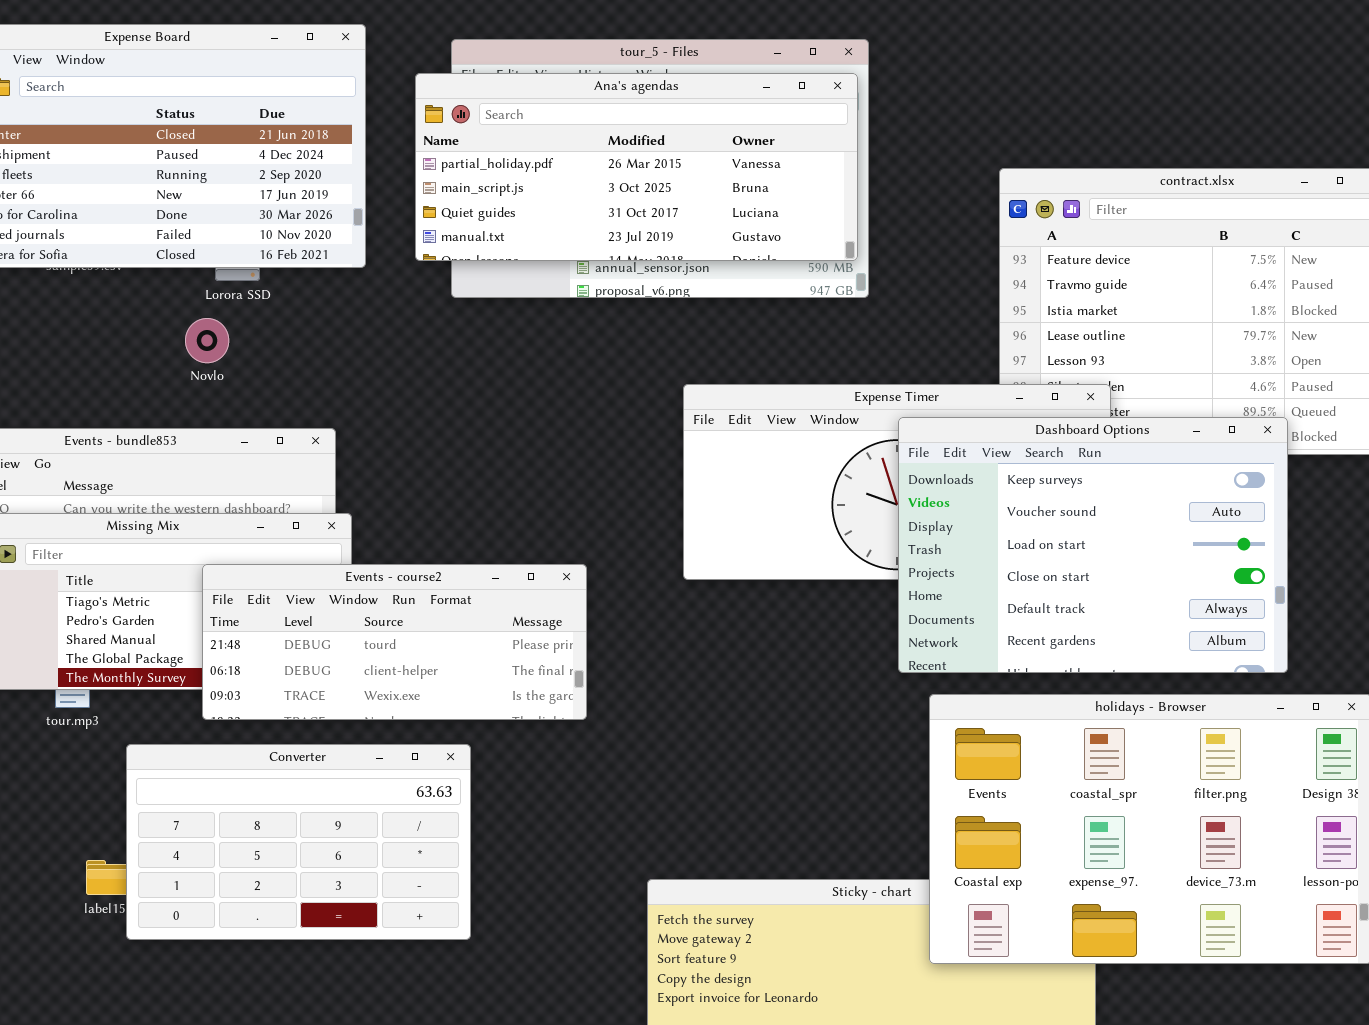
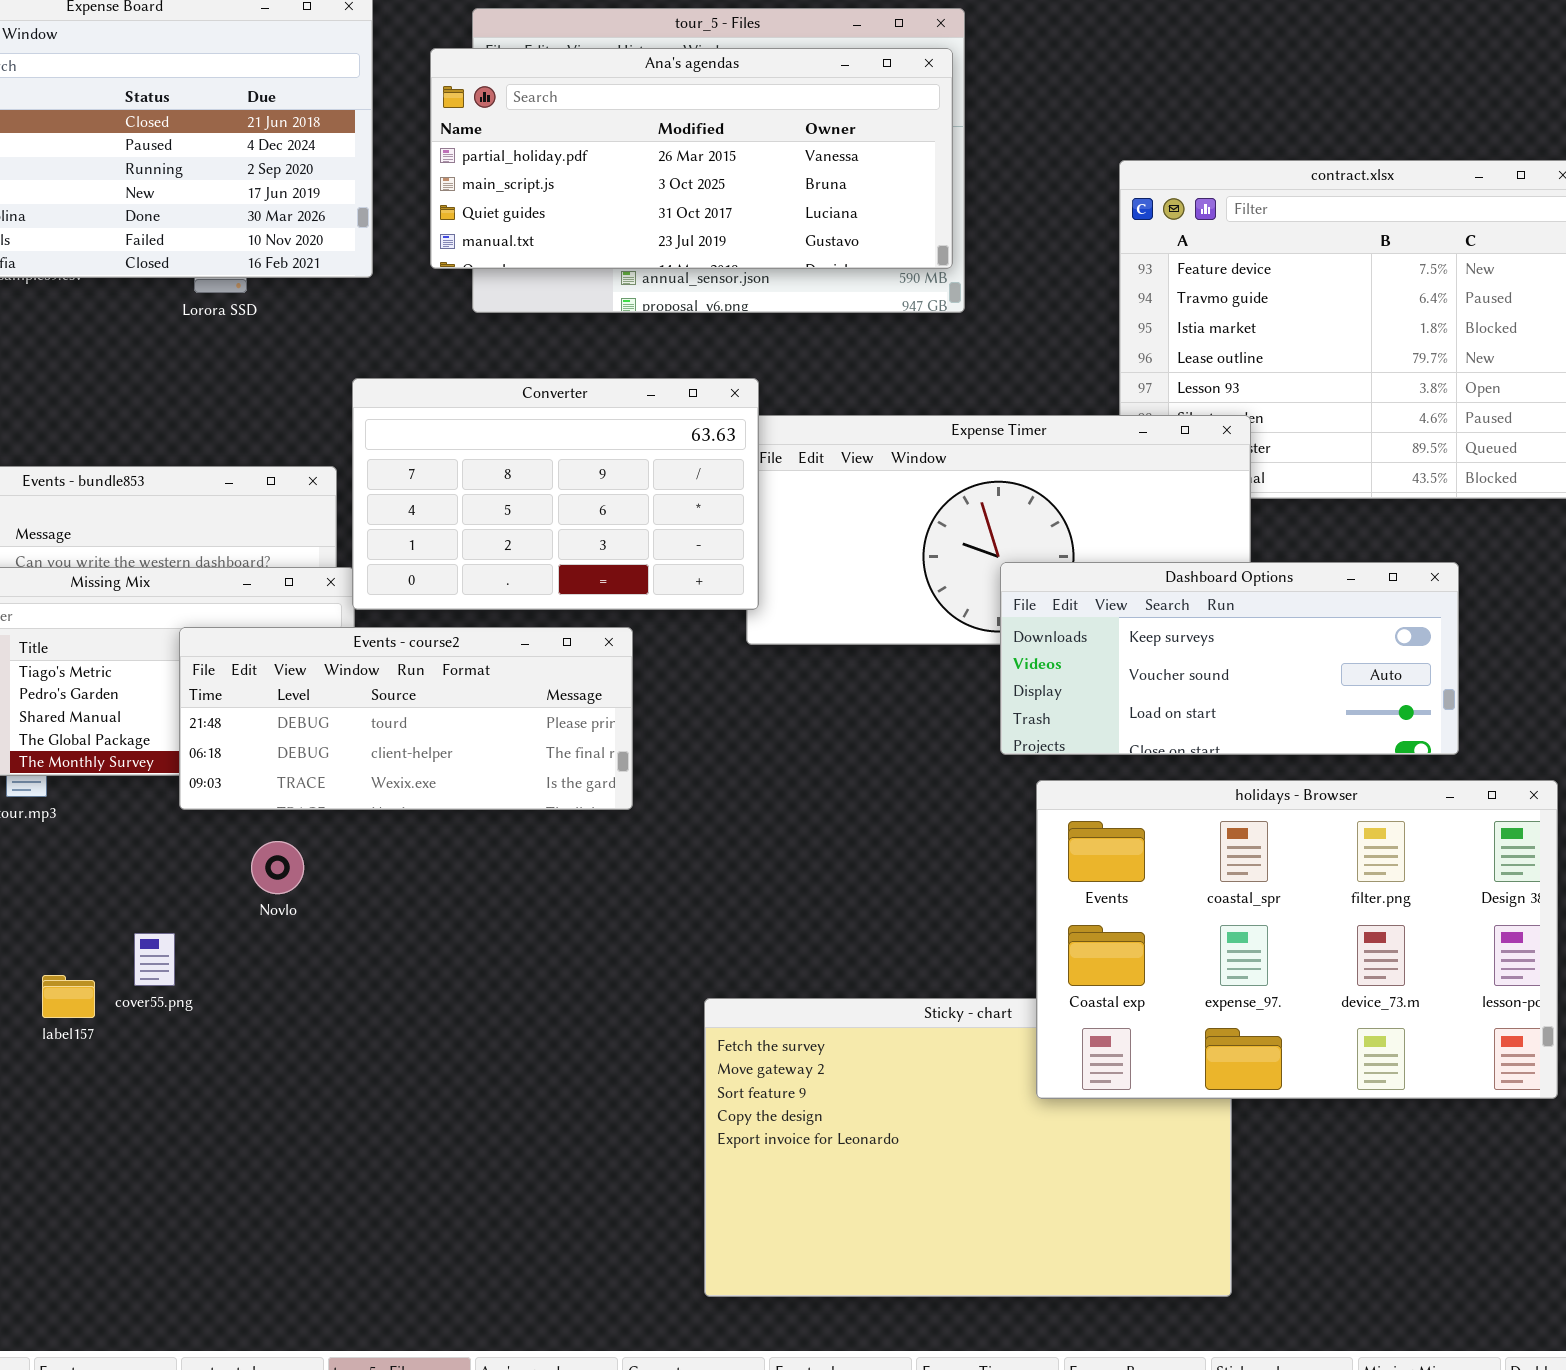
Novlo: [185,318,229,363] -> [251,841,304,894], moved
Dashboard Options: [898,417,1288,673] -> [1000,562,1459,755], resized
Converter: [126,744,471,940] -> [352,378,759,610], moved

